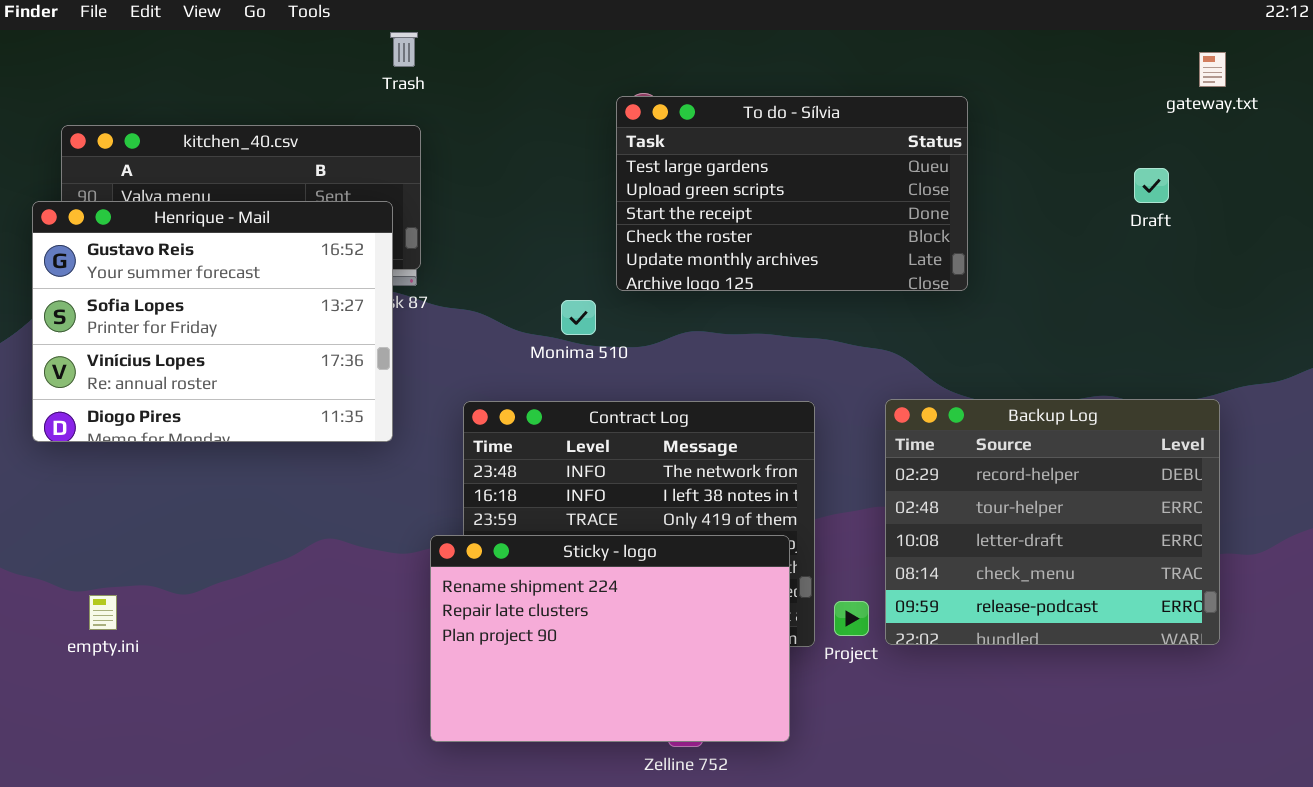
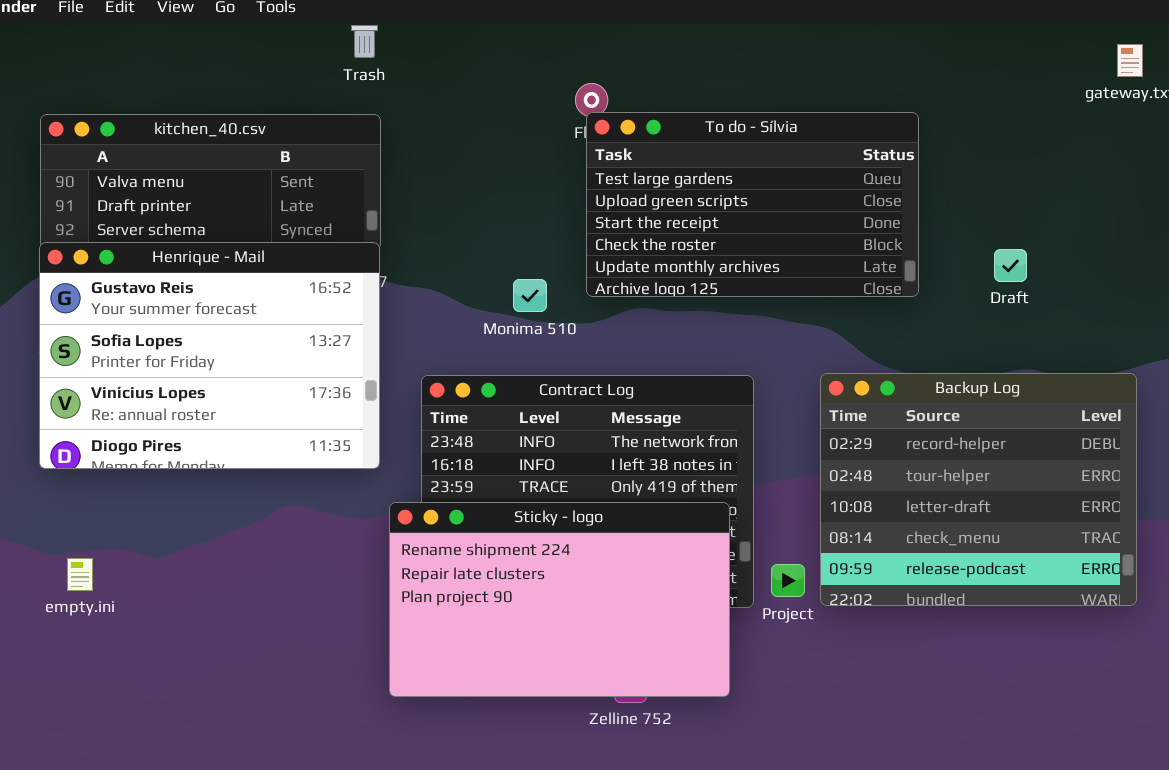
To do - Sílvia: [616,96,968,291] -> [586,112,919,297], moved
Draft: [1134,168,1169,203] -> [994,249,1027,282], moved
Henrique - Mail: [32,201,393,442] -> [39,242,380,469], moved

